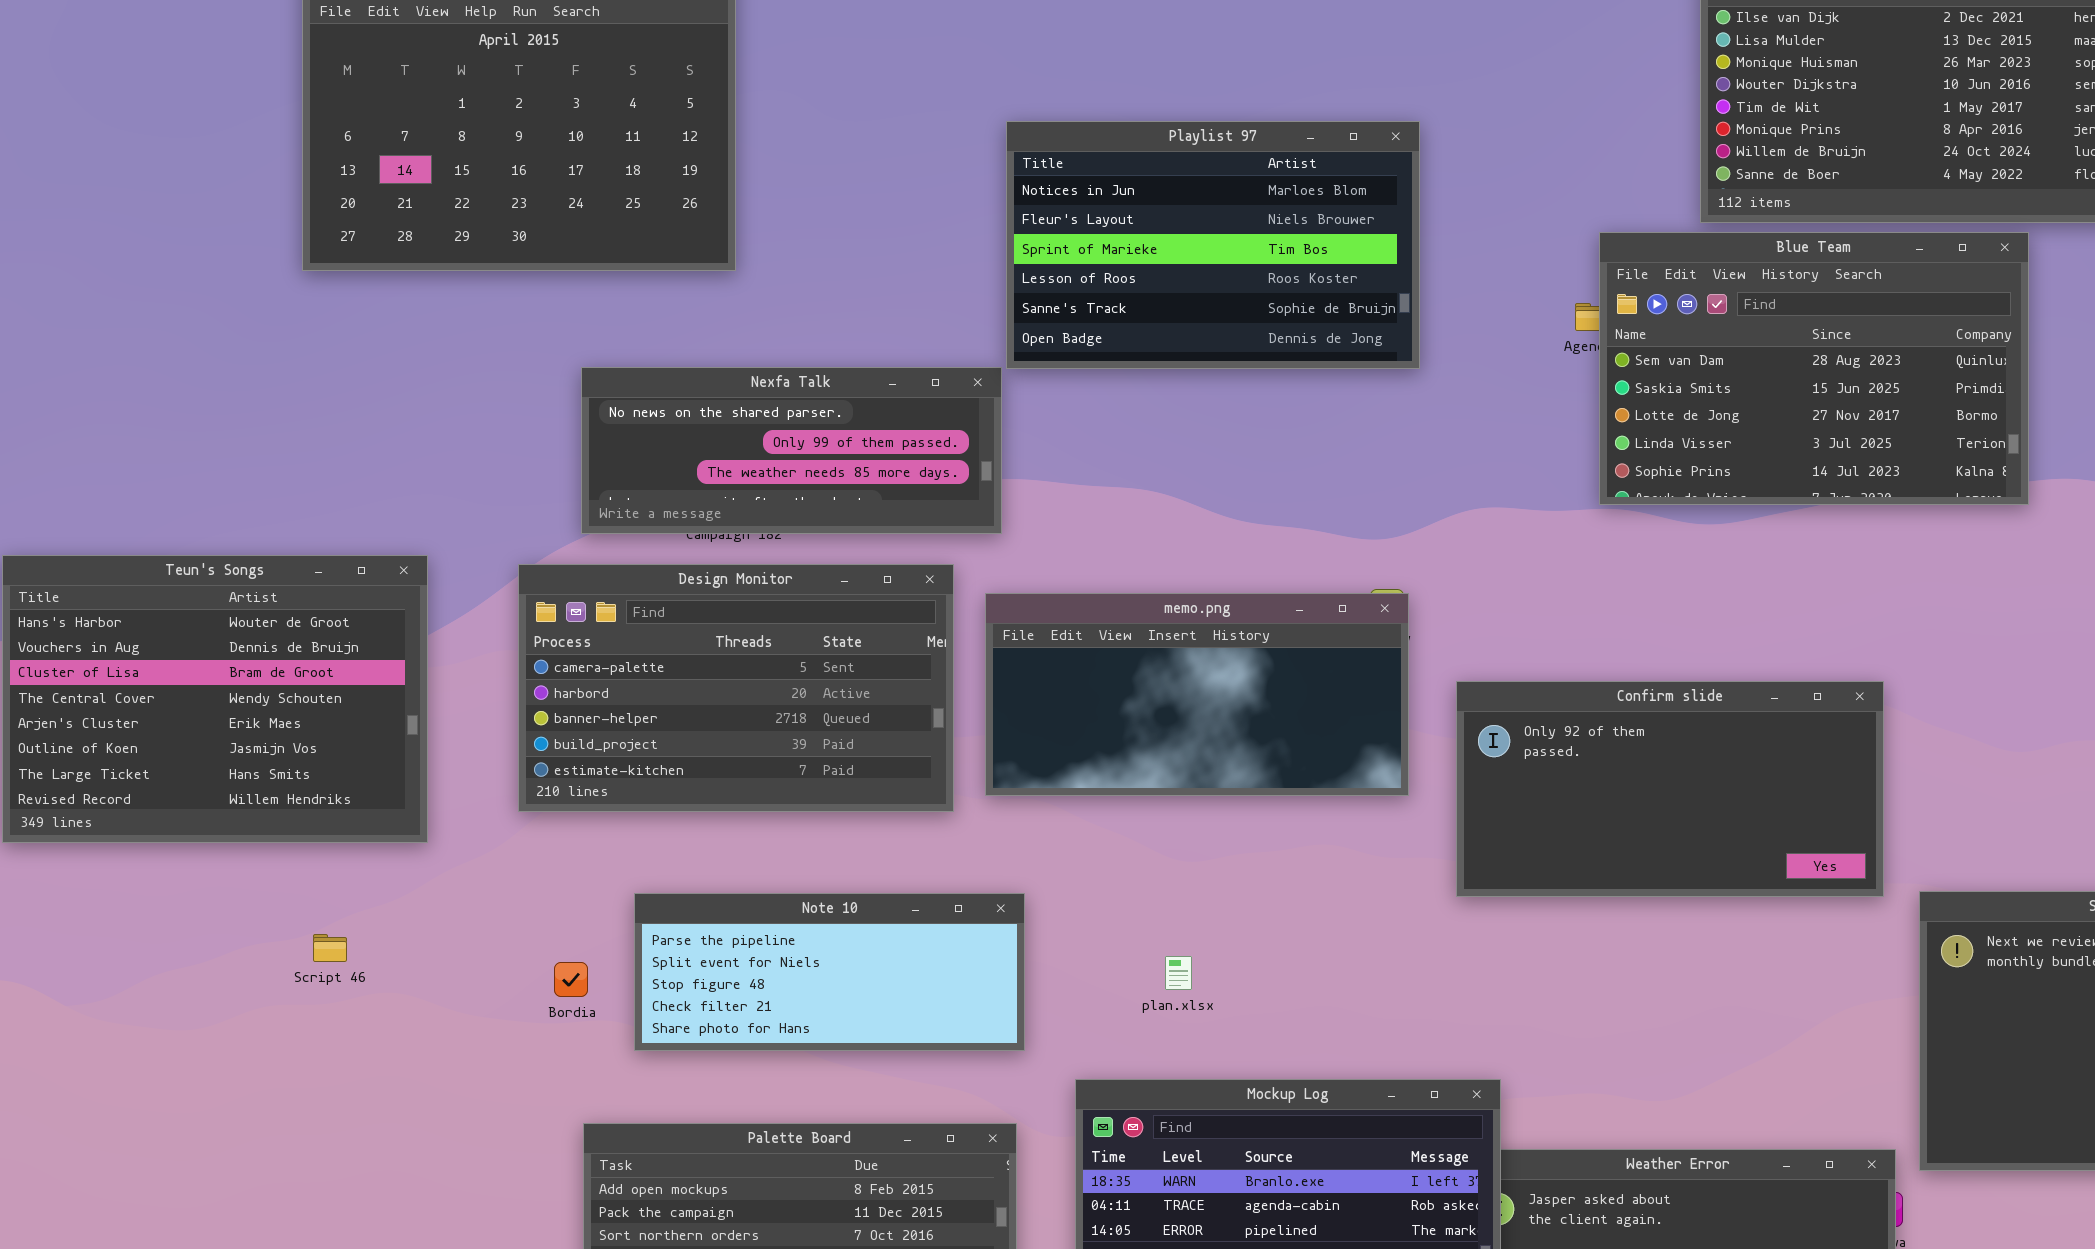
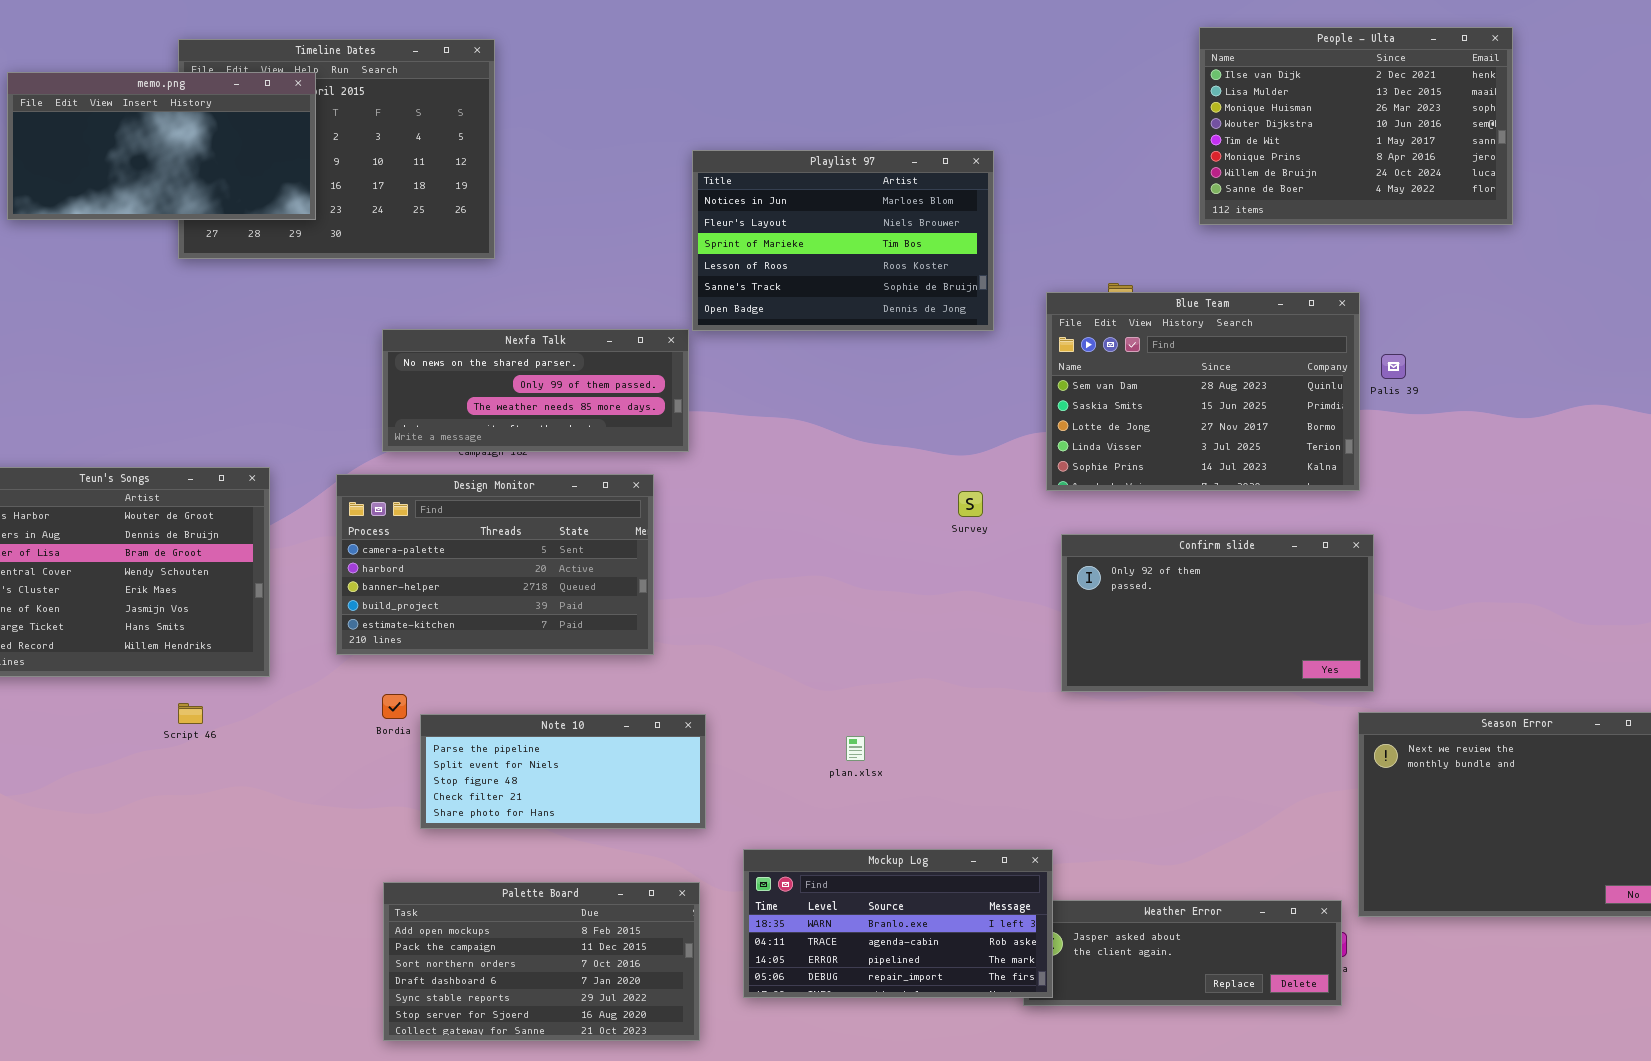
Blue Team: [1599,232,2029,505] -> [1046,292,1360,491], moved
memo.png: [985,593,1409,796] -> [7,72,316,220], moved
Confirm slide: [1456,681,1884,897] -> [1061,534,1374,692], moved
Script 46: [313,934,347,962] -> [178,703,203,724], moved
plan.xlsx: [1165,956,1192,990] -> [846,736,865,761], moved
Bordia: [554,962,588,997] -> [382,694,407,719], moved

